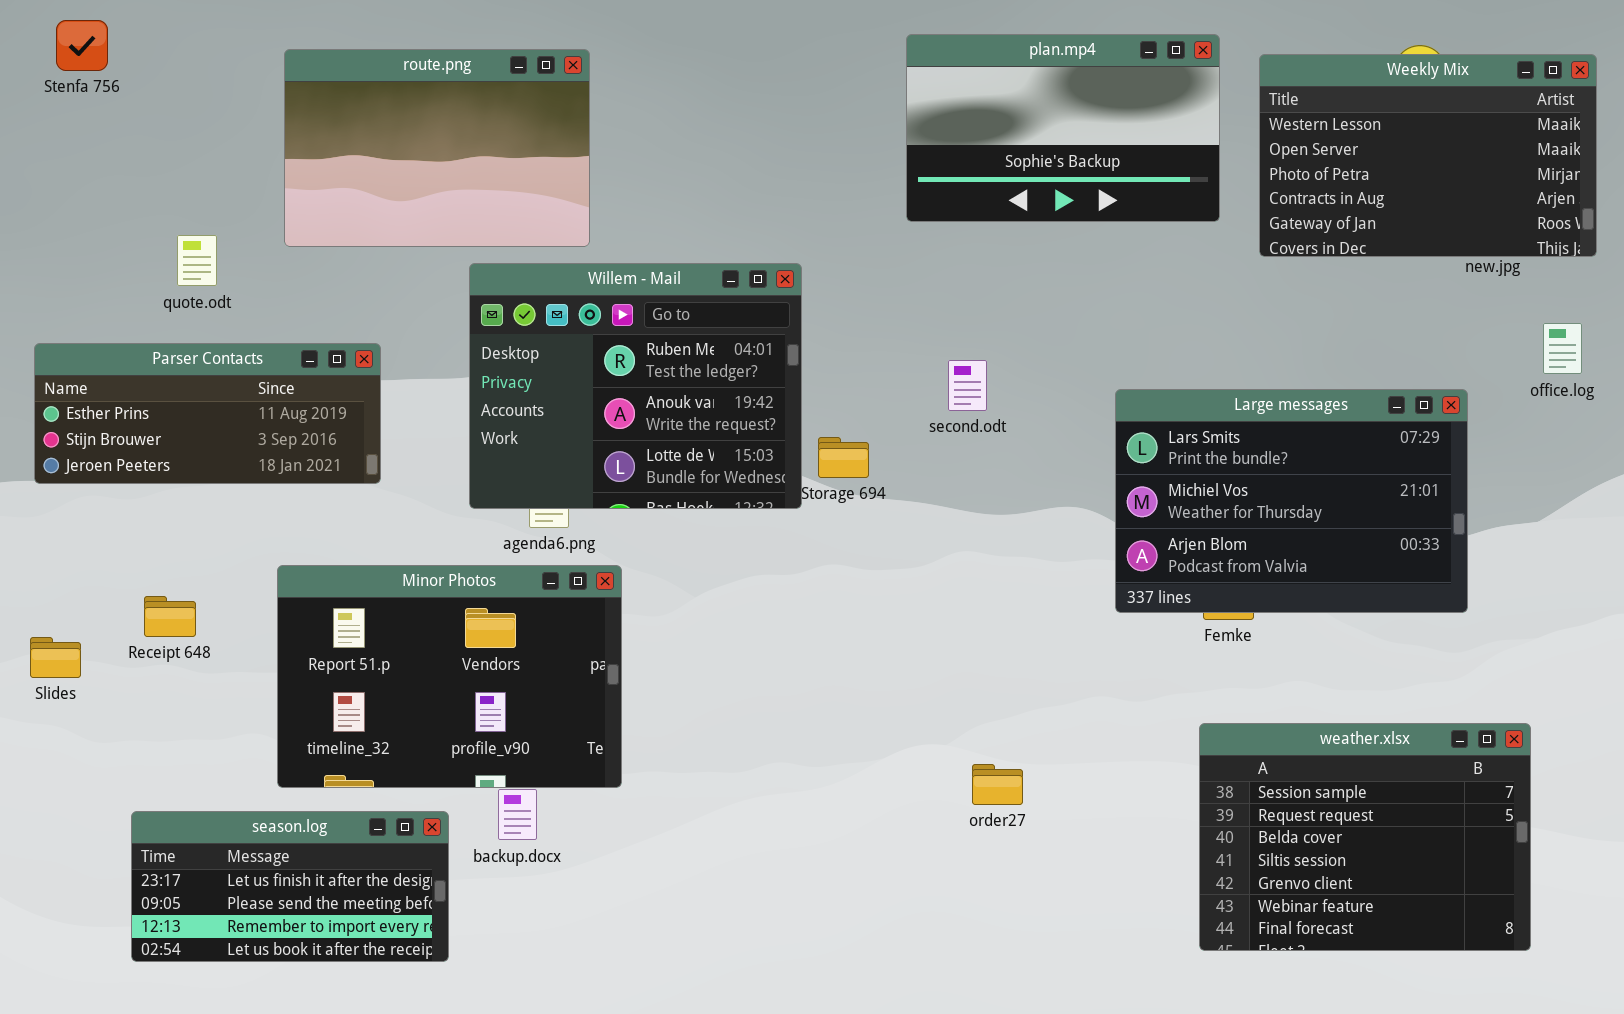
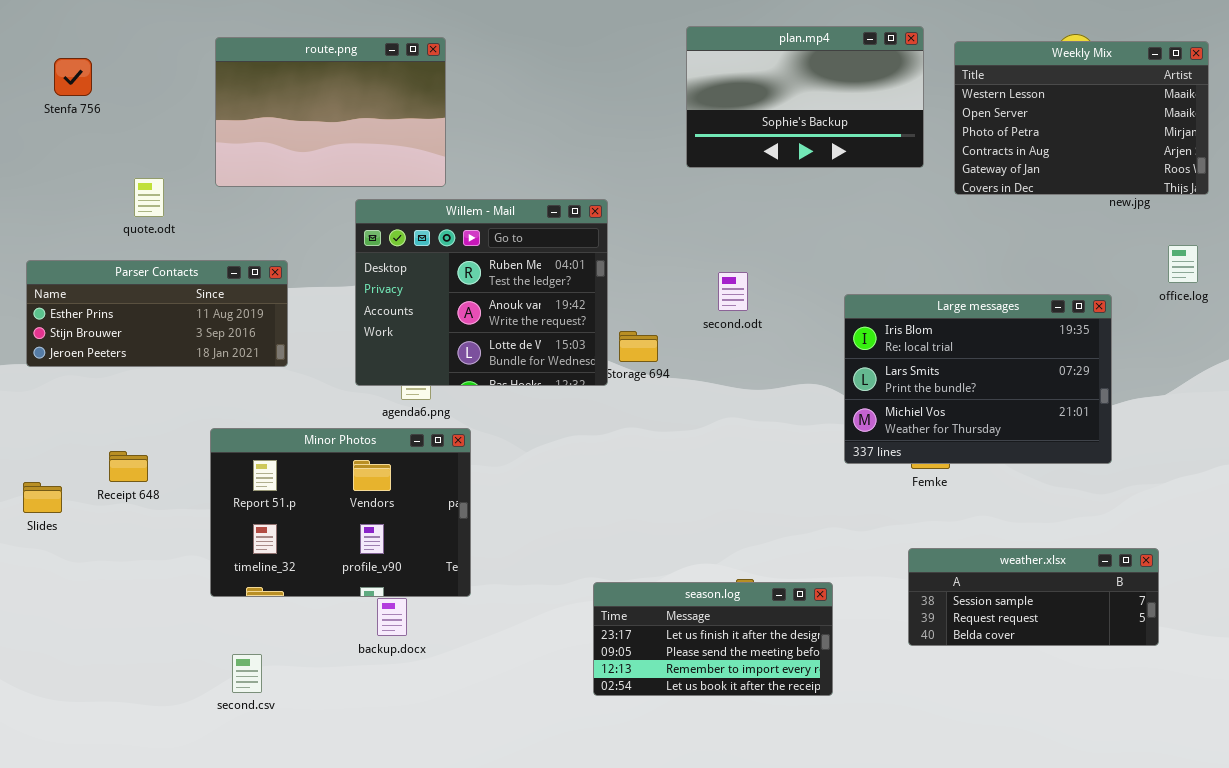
Stenfa 756: [56,20,108,71] -> [54,58,92,96], moved
Large messages: [1115,389,1468,613] -> [844,294,1112,464], scrolled up 1 row
weather.xlsx: [1199,723,1531,951] -> [908,548,1159,646], resized
season.log: [131,811,449,962] -> [593,582,833,696], moved

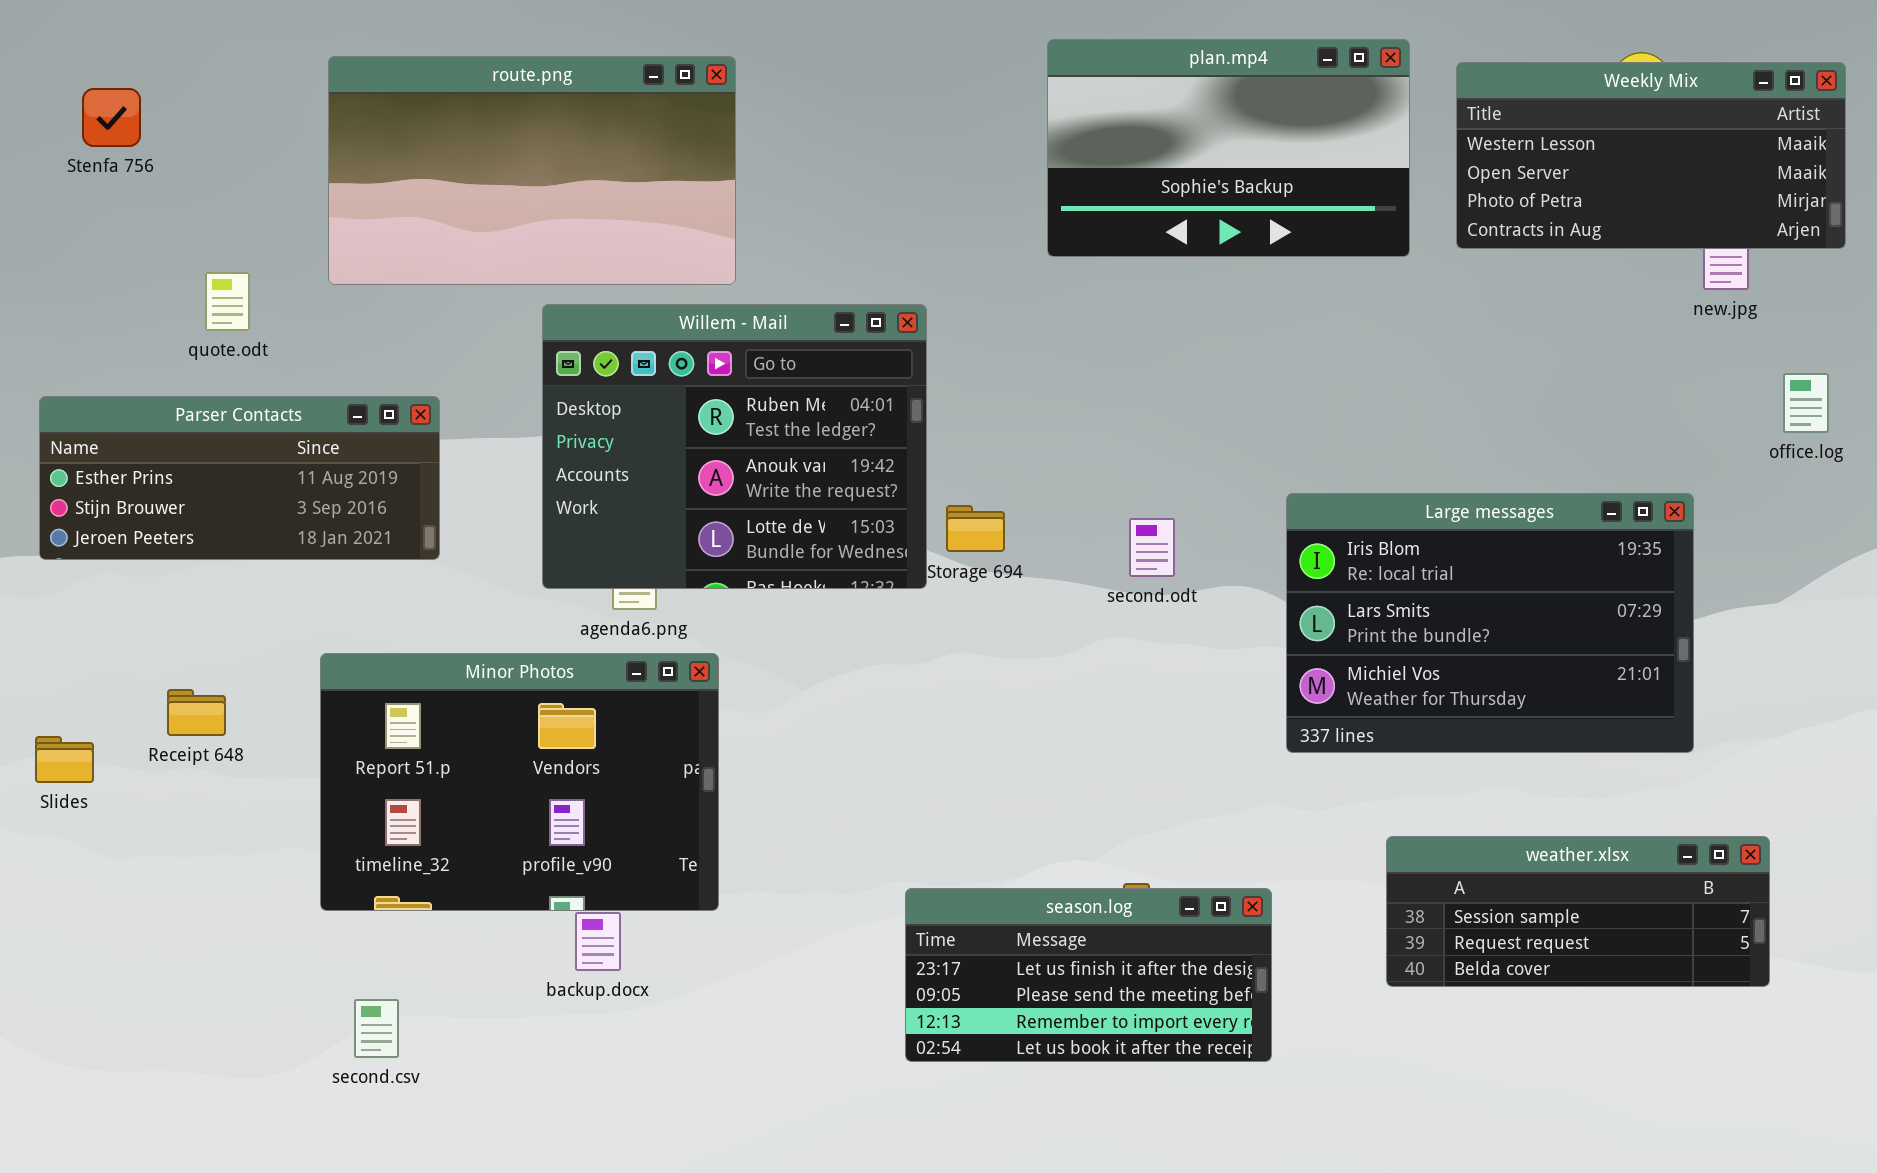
route.png: [215,37,446,187] -> [328,56,736,285], resized
Weekly Mix: [954,41,1209,195] -> [1456,62,1846,249], resized
second.odt: [718,272,748,311] -> [1129,518,1175,577], moved
Large messages: [844,294,1112,464] -> [1286,493,1694,753], moved

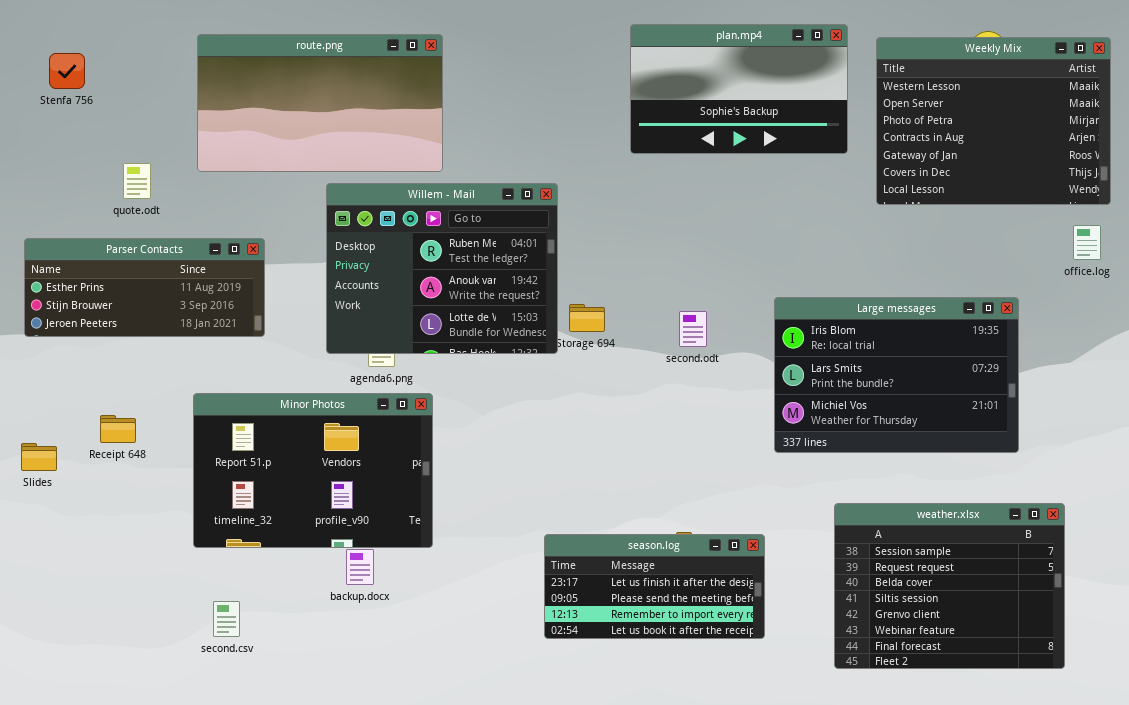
Weekly Mix: [1456,62,1846,249] -> [876,37,1111,205], resized
weather.xlsx: [1386,836,1770,987] -> [834,503,1065,669], resized

